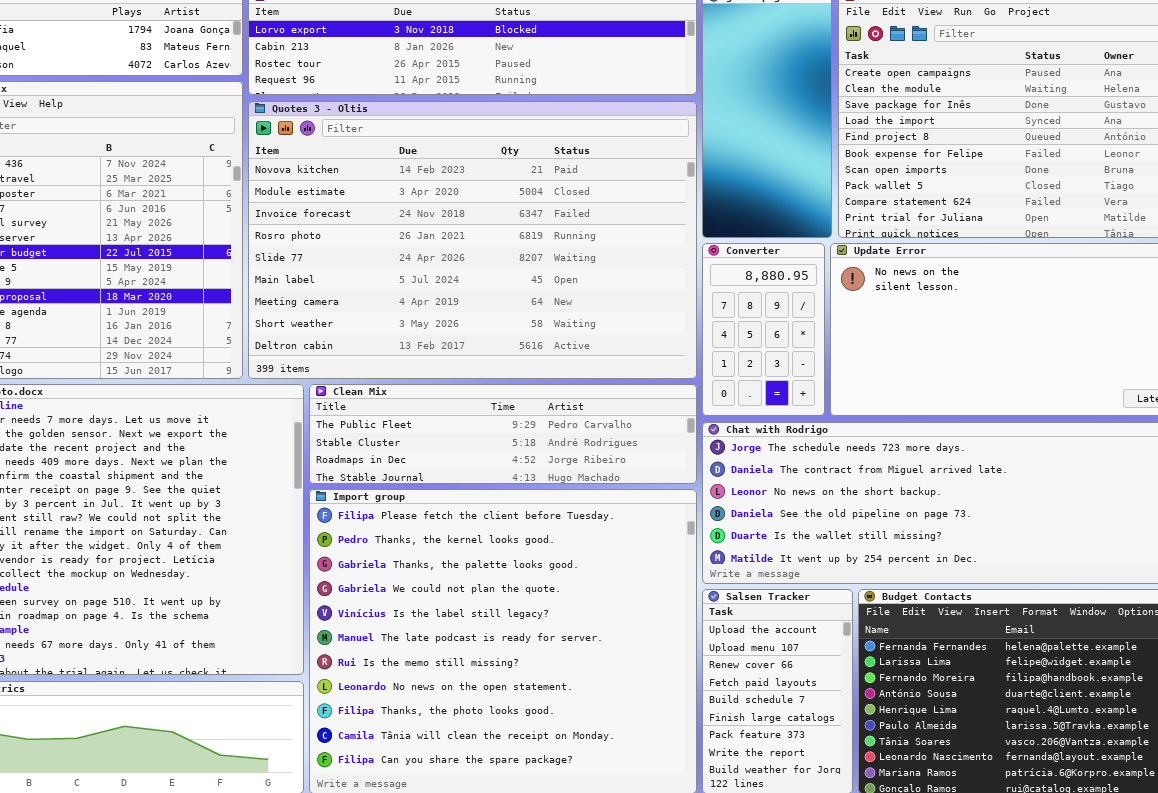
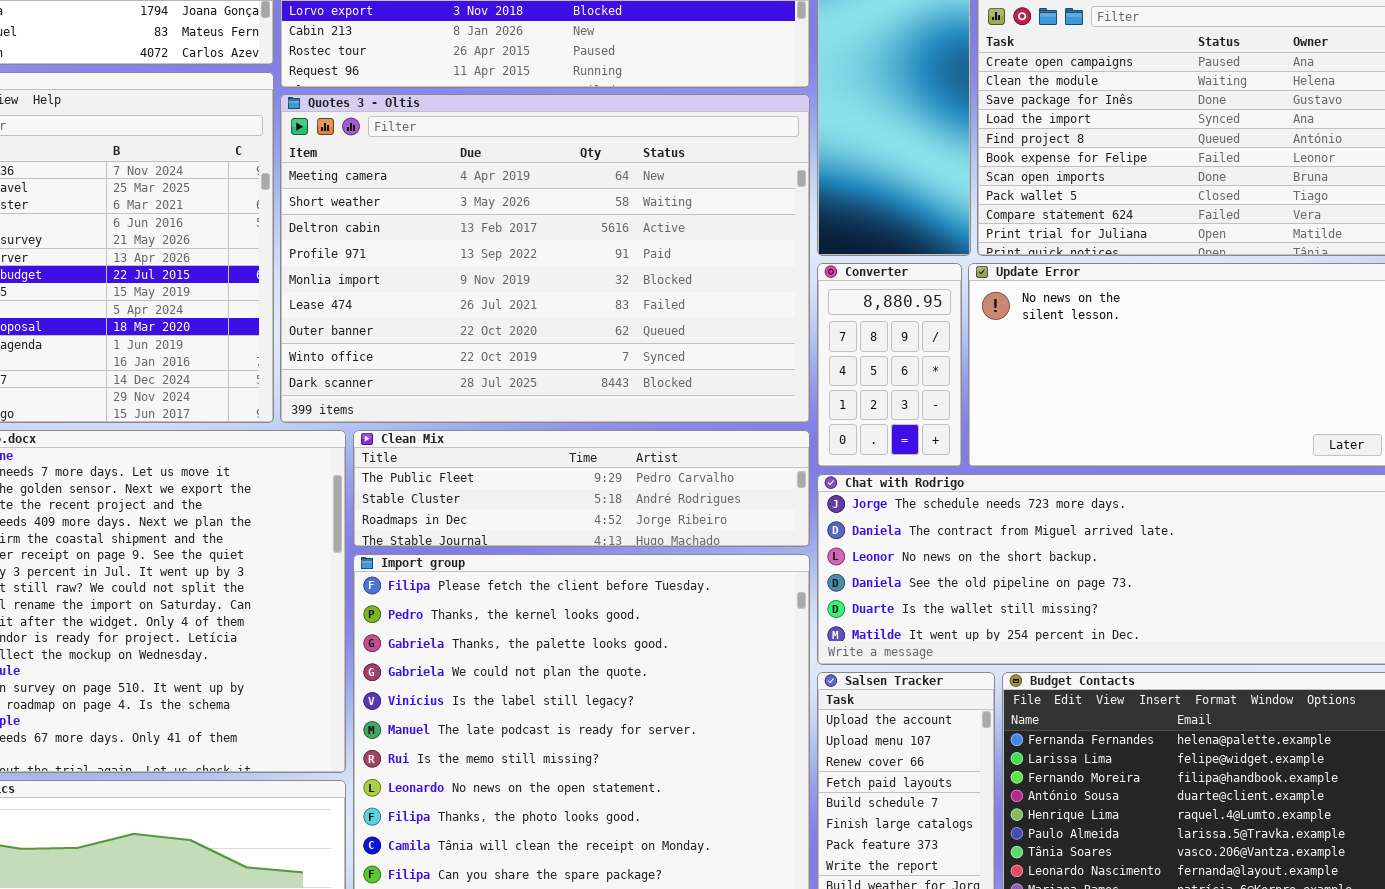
Quotes 3 - Oltis: [248,101,697,379] -> [280,94,810,423], scrolled down 6 rows

